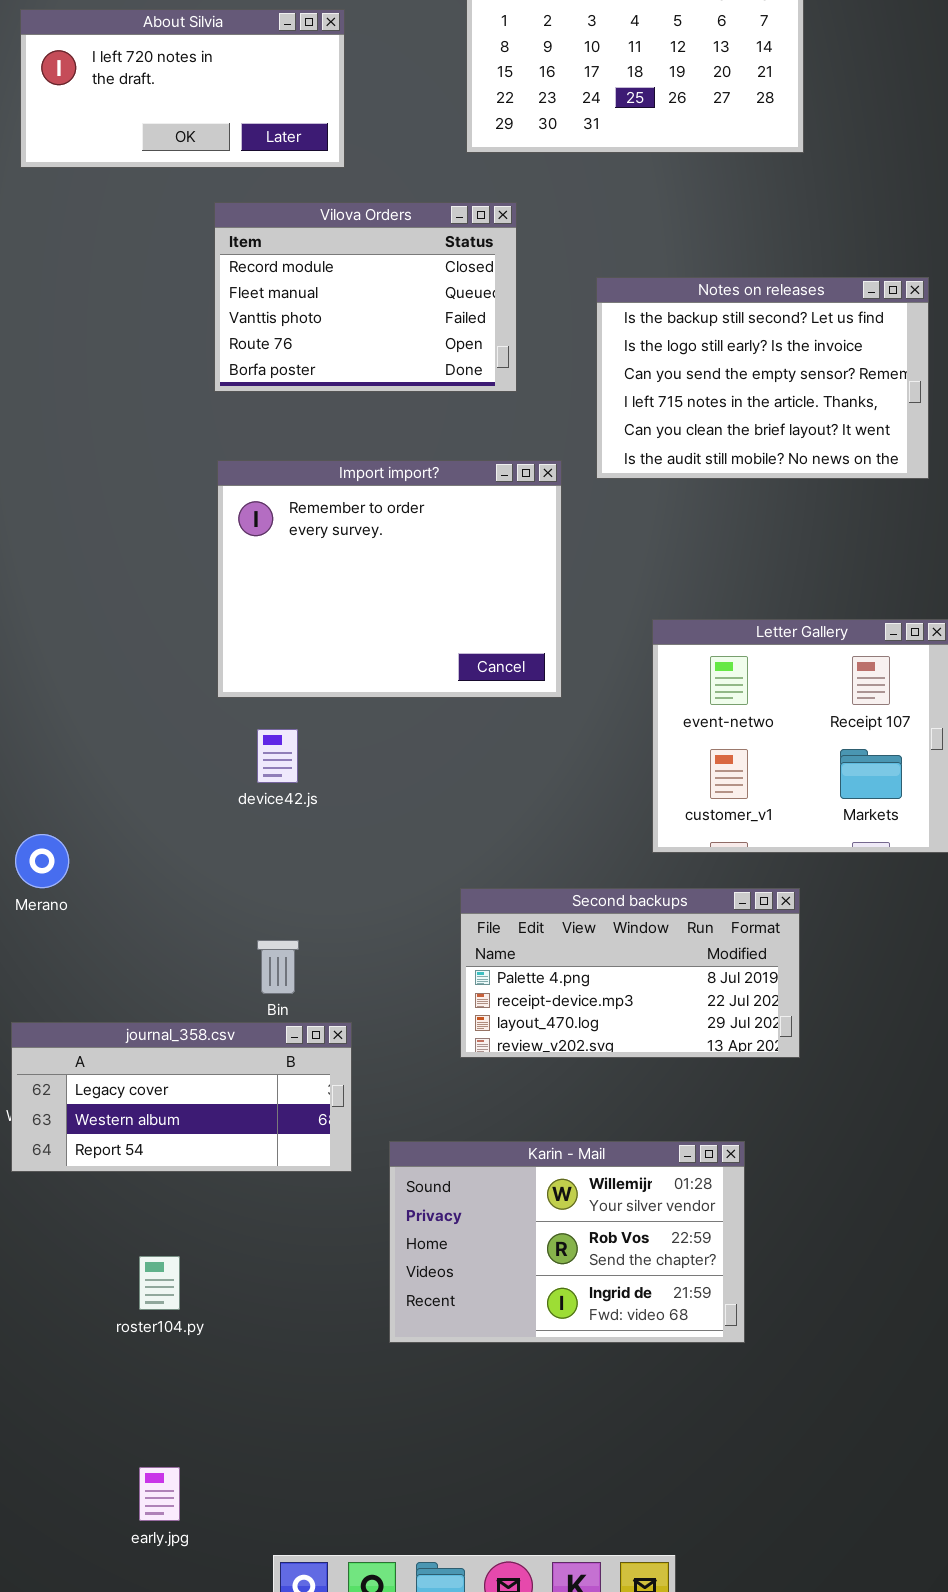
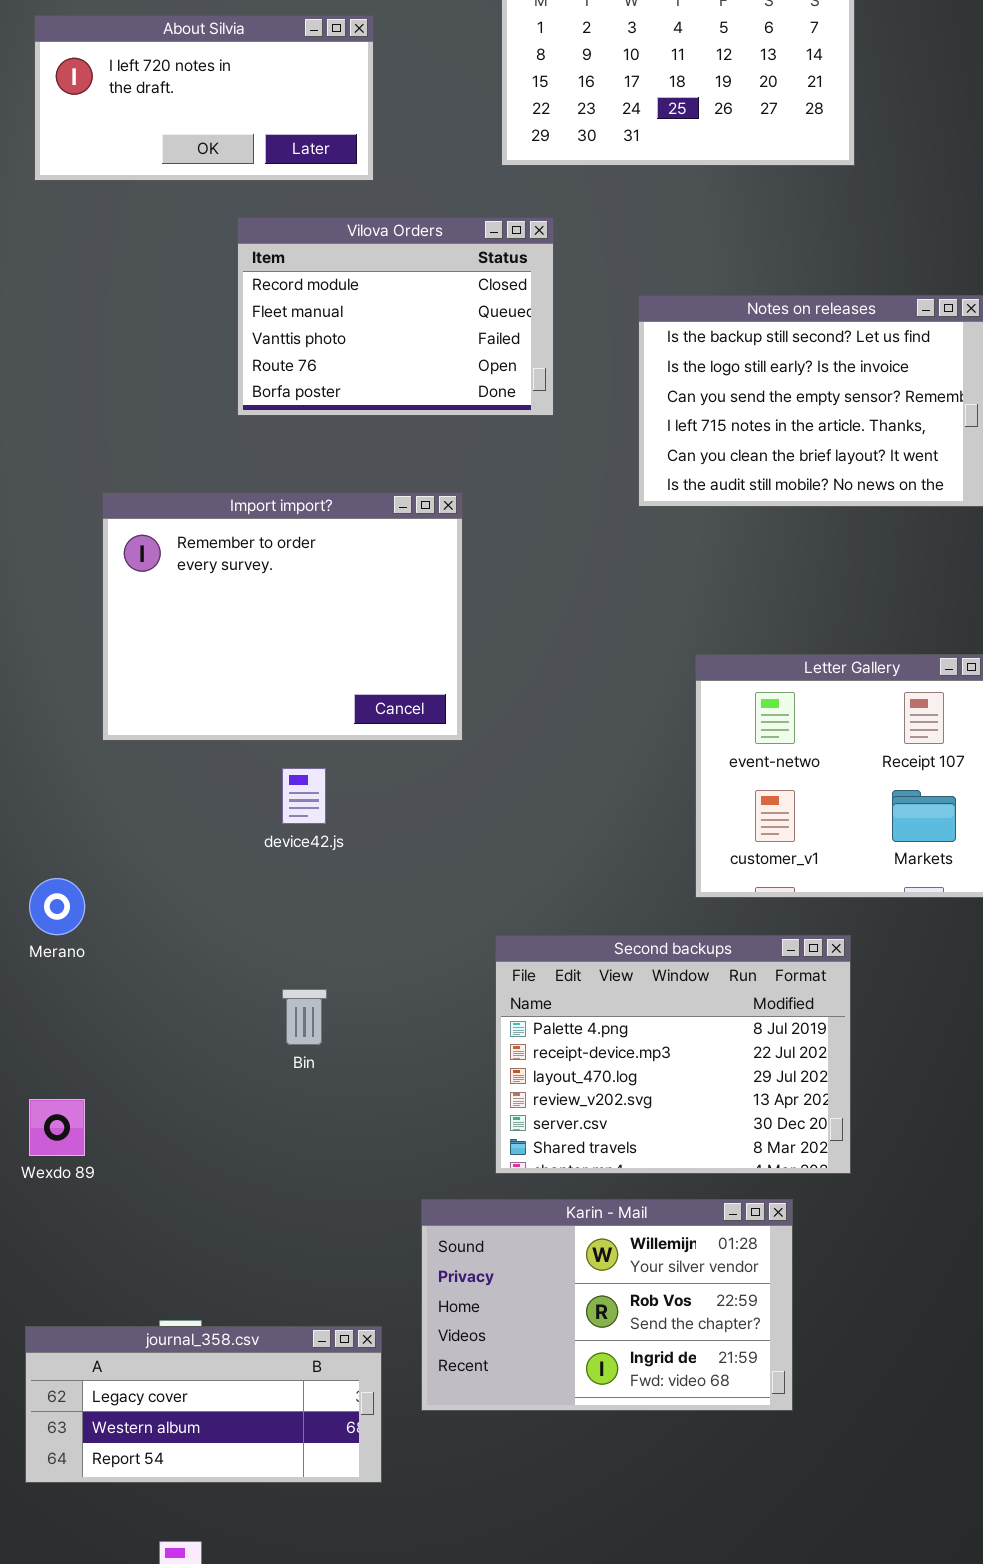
Import import?: [217,460,562,698] -> [102,492,463,741], moved
Second backups: [460,888,800,1058] -> [495,935,851,1174], resized
journal_358.csv: [11,1022,352,1172] -> [25,1326,382,1483], moved

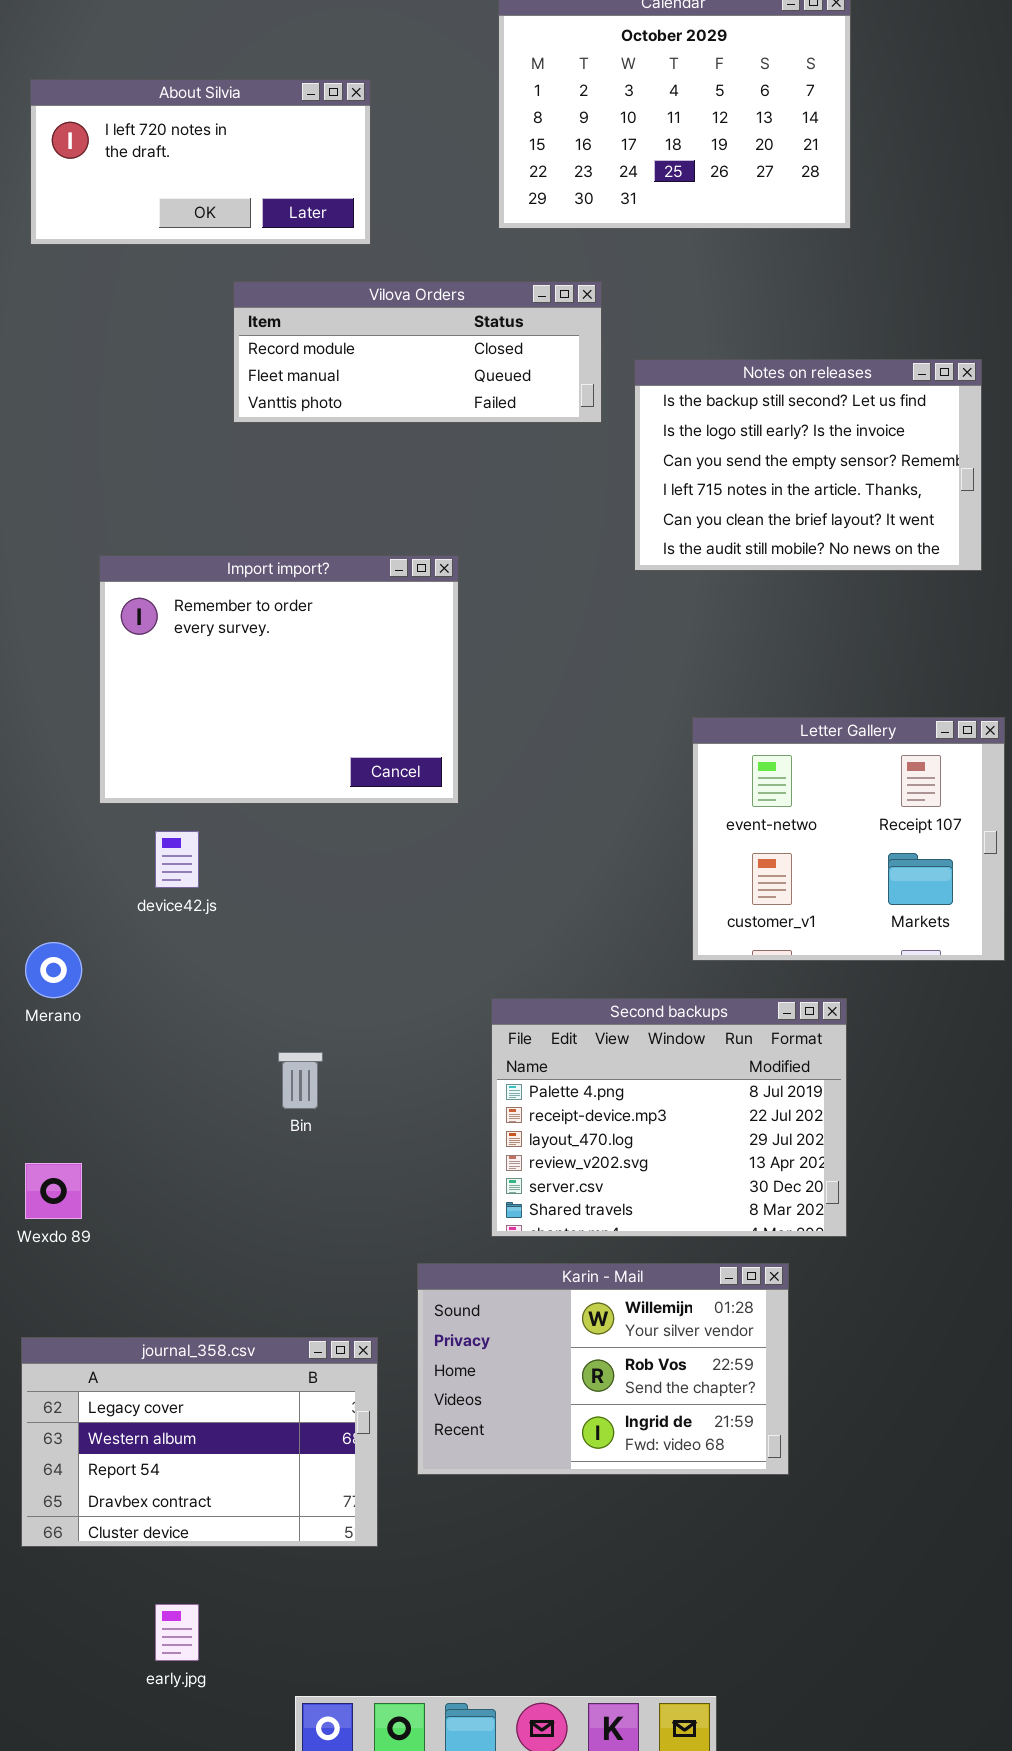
Vilova Orders: [237,217,554,416] -> [233,281,602,423], resized
device42.js: [282,768,326,824] -> [155,831,199,888], moved
journal_358.csv: [25,1326,382,1483] -> [21,1337,378,1547], resized

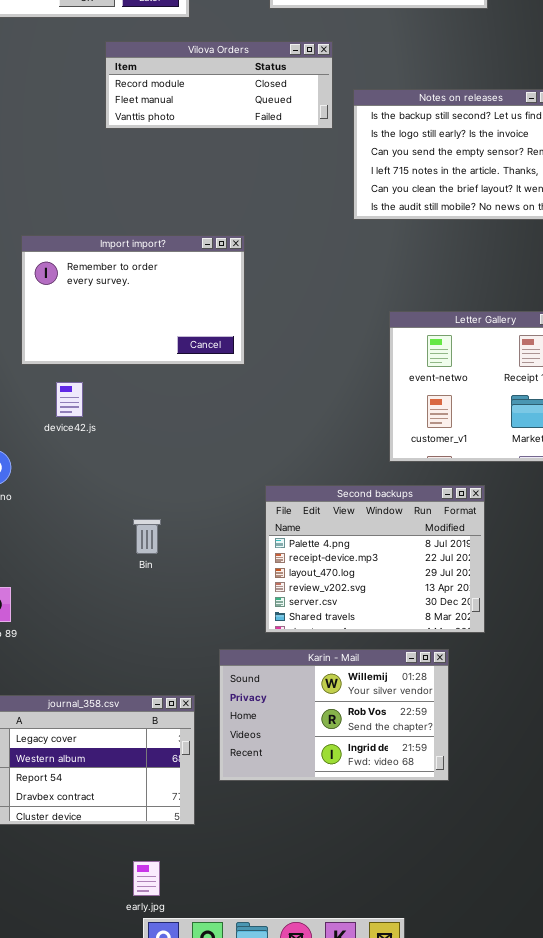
Import import?: [99,555,459,804] -> [21,235,245,365], resized
early.jpg: [155,1604,199,1661] -> [133,861,160,896], moved

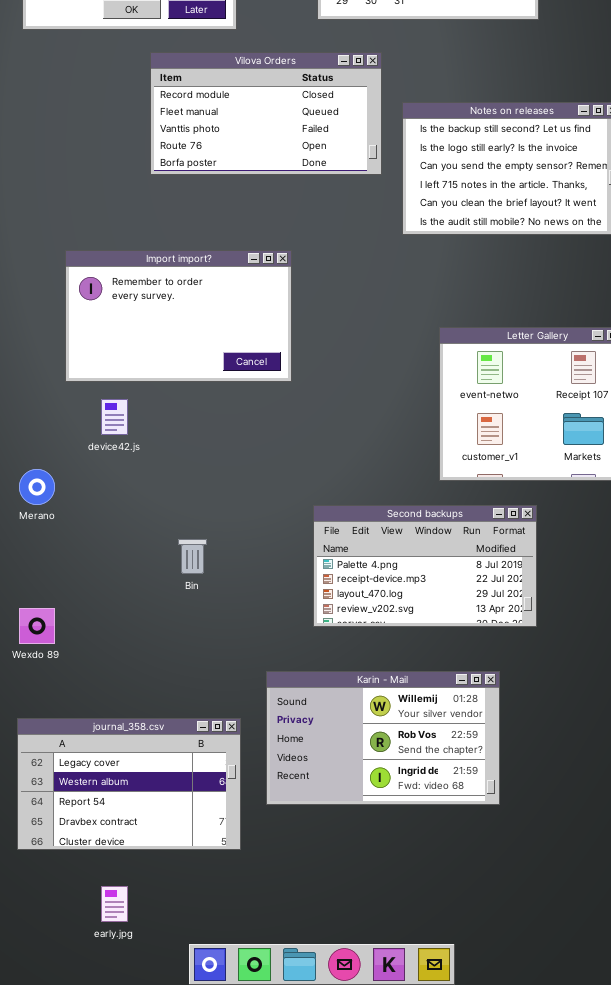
Vilova Orders: [105,41,333,129] -> [150,52,382,175], resized
Second backups: [265,485,485,633] -> [313,505,537,627], resized
early.jpg: [133,861,160,896] -> [101,886,128,922], moved

